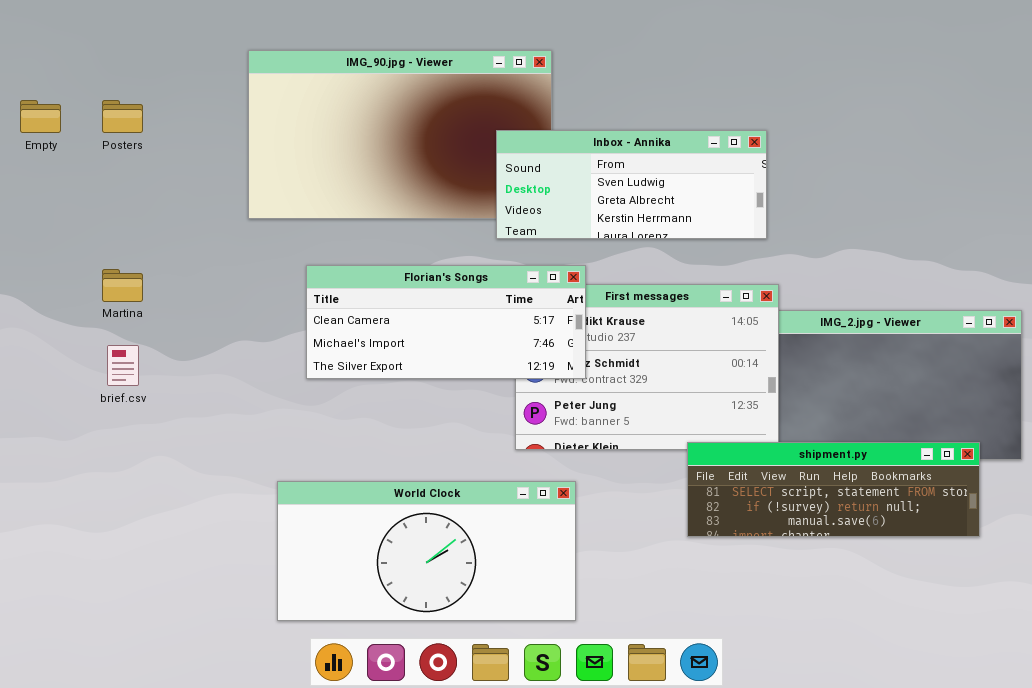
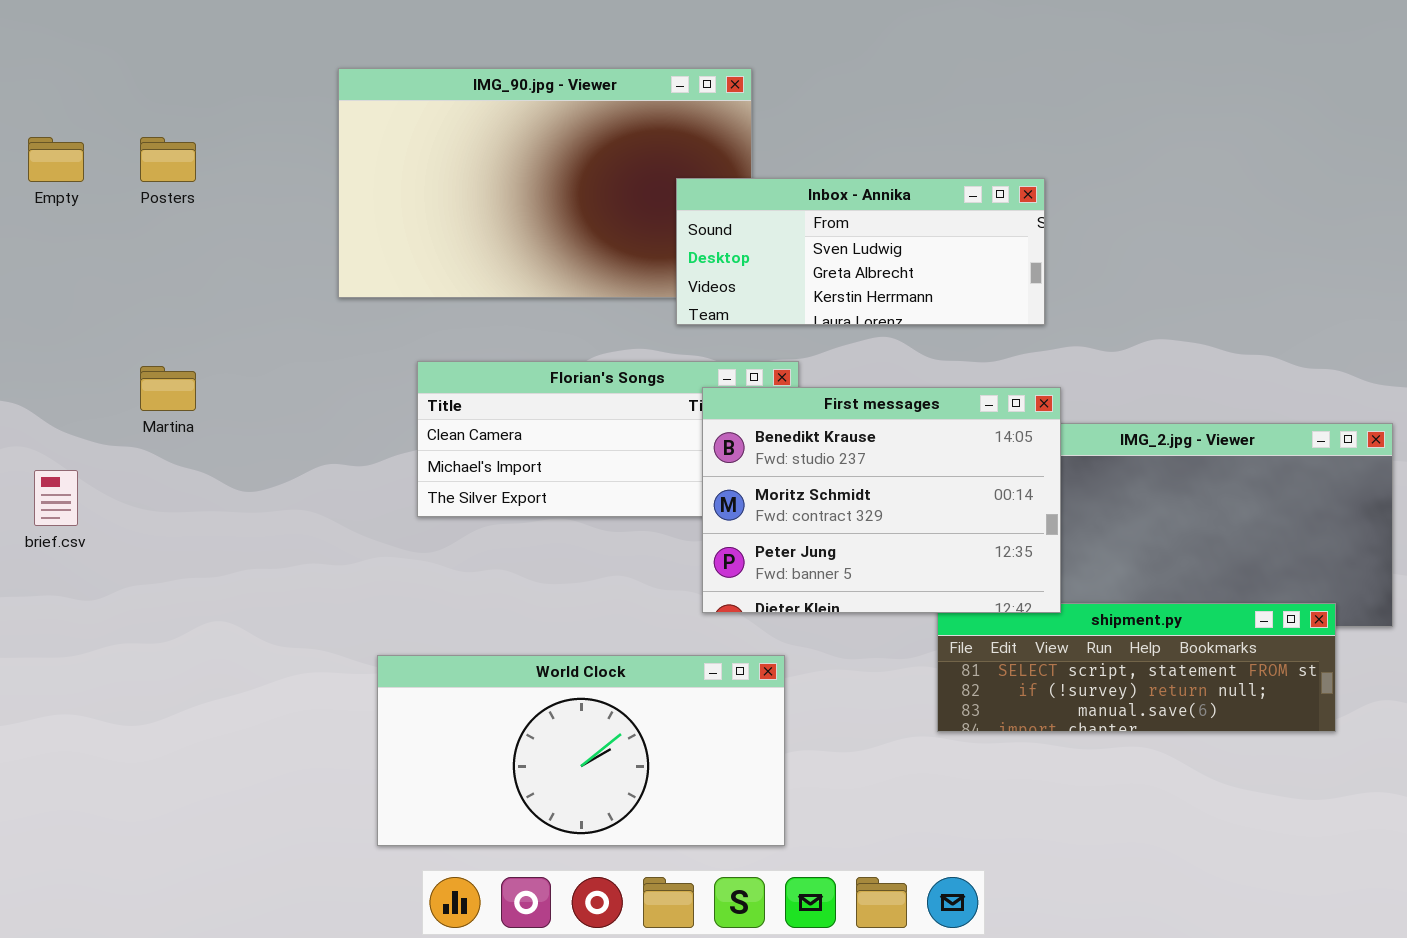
First messages: [515,284,779,450] -> [702,387,1061,613], raised
brief.csv: [107,345,139,386] -> [34,470,78,526], moved

